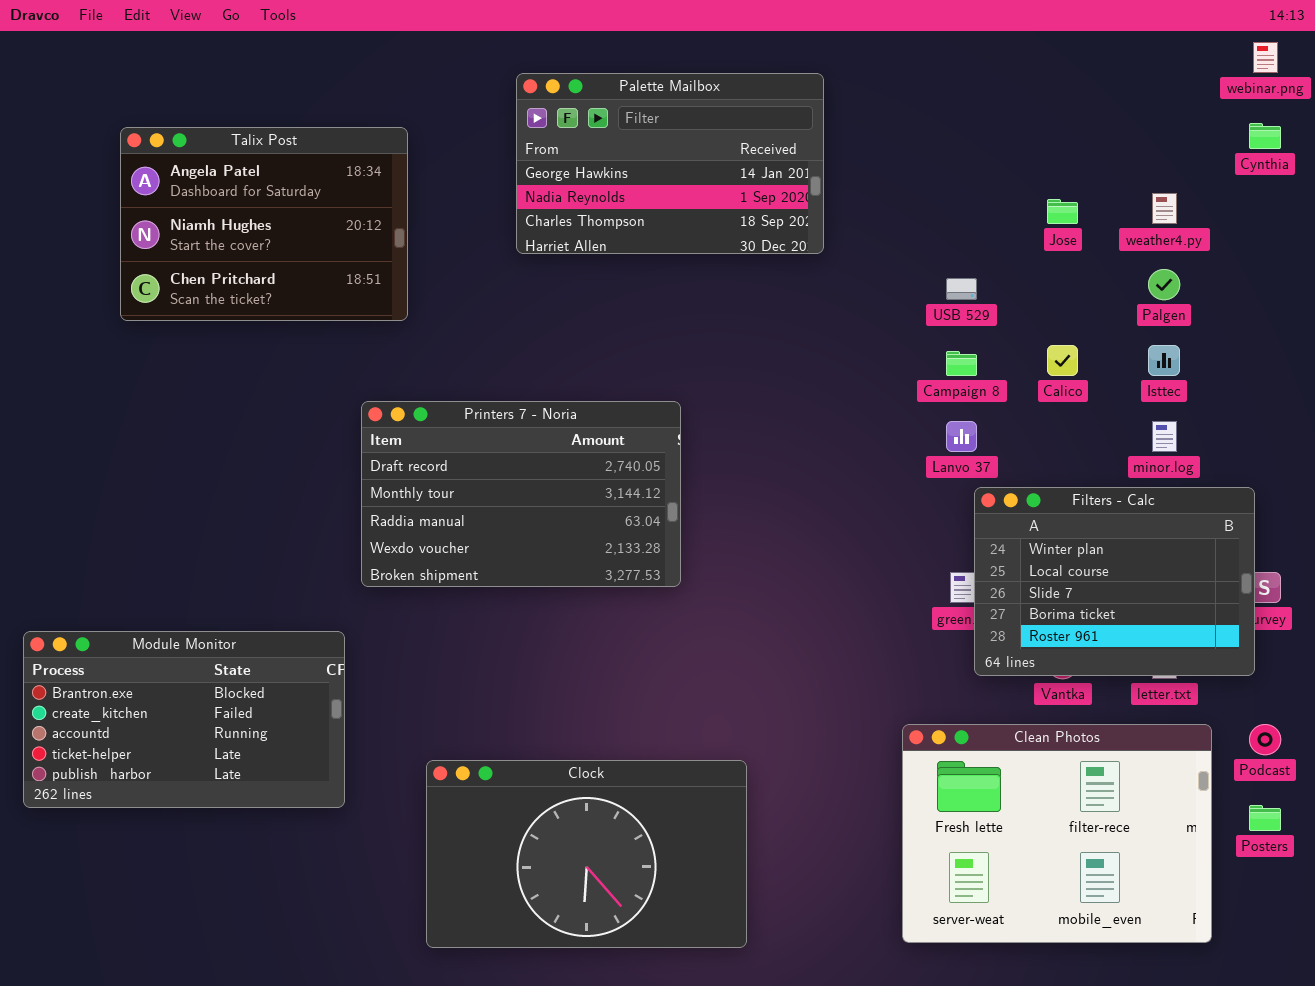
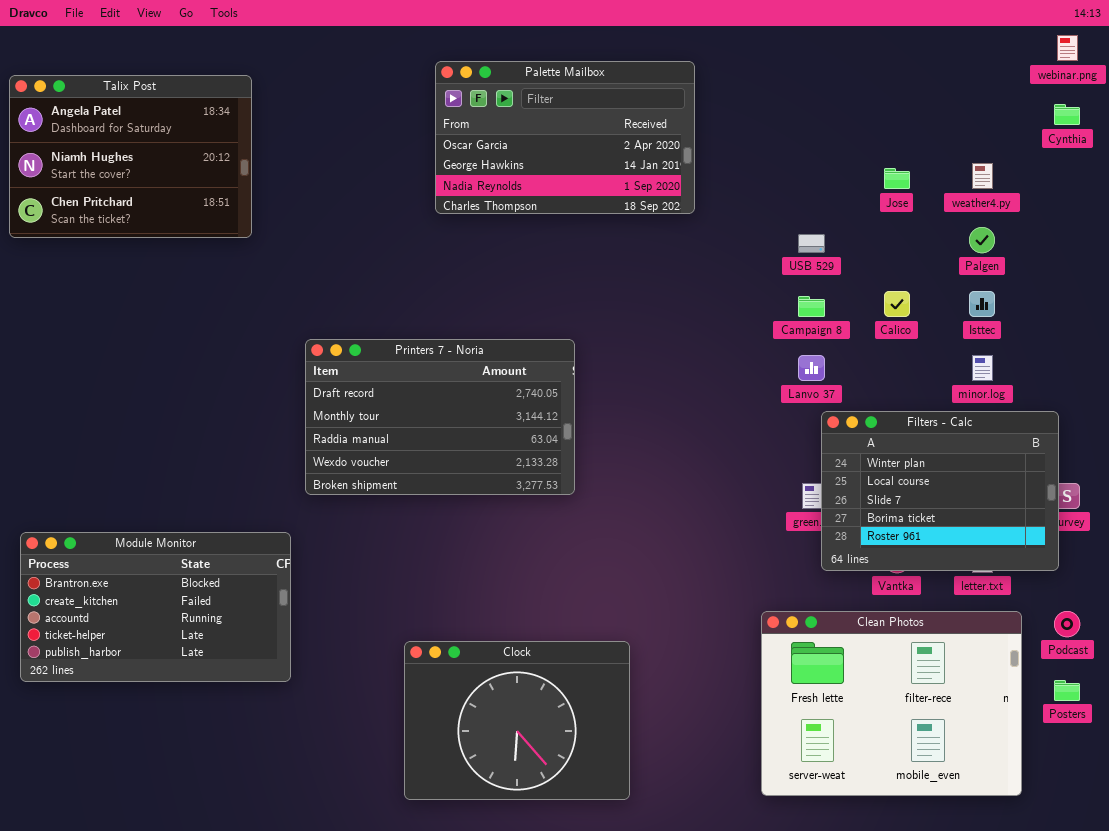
Palette Mailbox: [516,73,824,254] -> [435,61,695,214], scrolled up 1 row
Talix Post: [120,127,408,321] -> [9,75,252,238], moved
Clock: [426,760,747,948] -> [404,641,630,800], resized

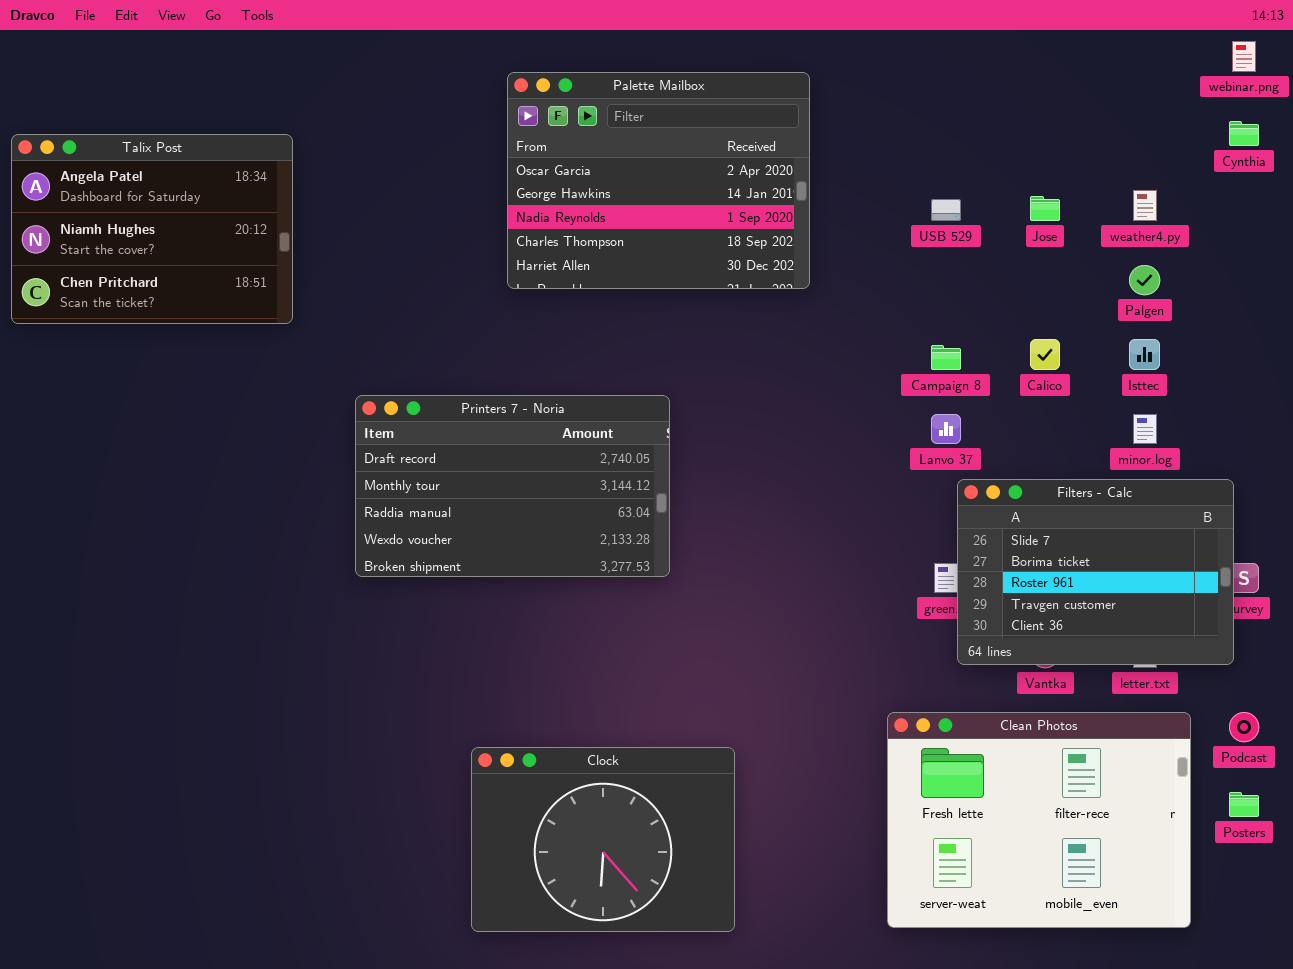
Palette Mailbox: [435,61,695,214] -> [507,72,810,289], resized
Talix Post: [9,75,252,238] -> [11,134,293,324], moved
USB 529: [798,234,825,253] -> [931,199,961,221], moved
Filters - Calc: [821,411,1059,571] -> [957,479,1234,665], scrolled down 2 rows
Module Monitor: [20,532,291,682] -> none, closed

